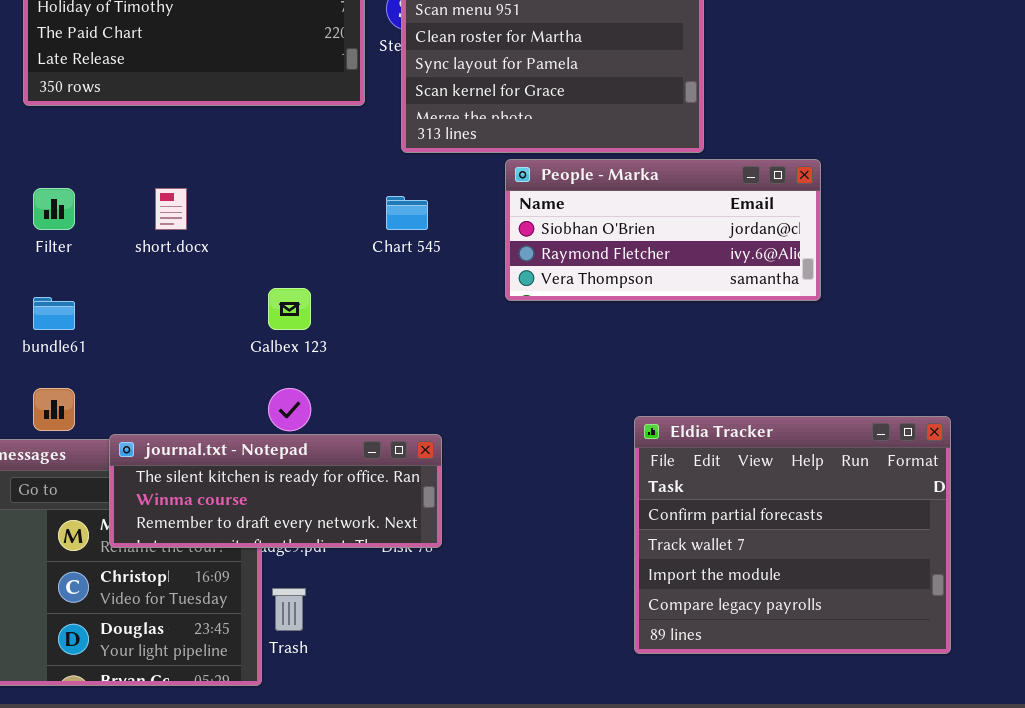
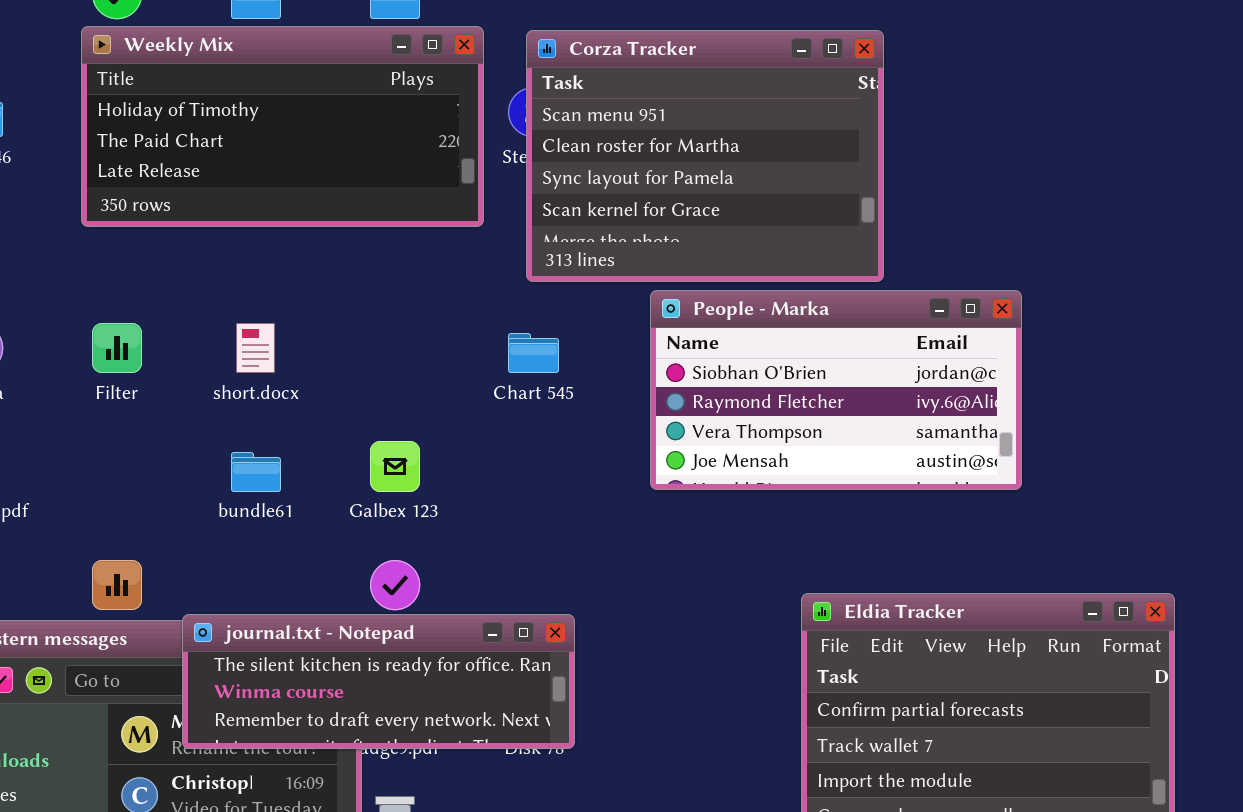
People - Marka: [505,159,821,301] -> [650,290,1022,490], resized
bundle61: [33,297,75,330] -> [231,452,281,492], moved

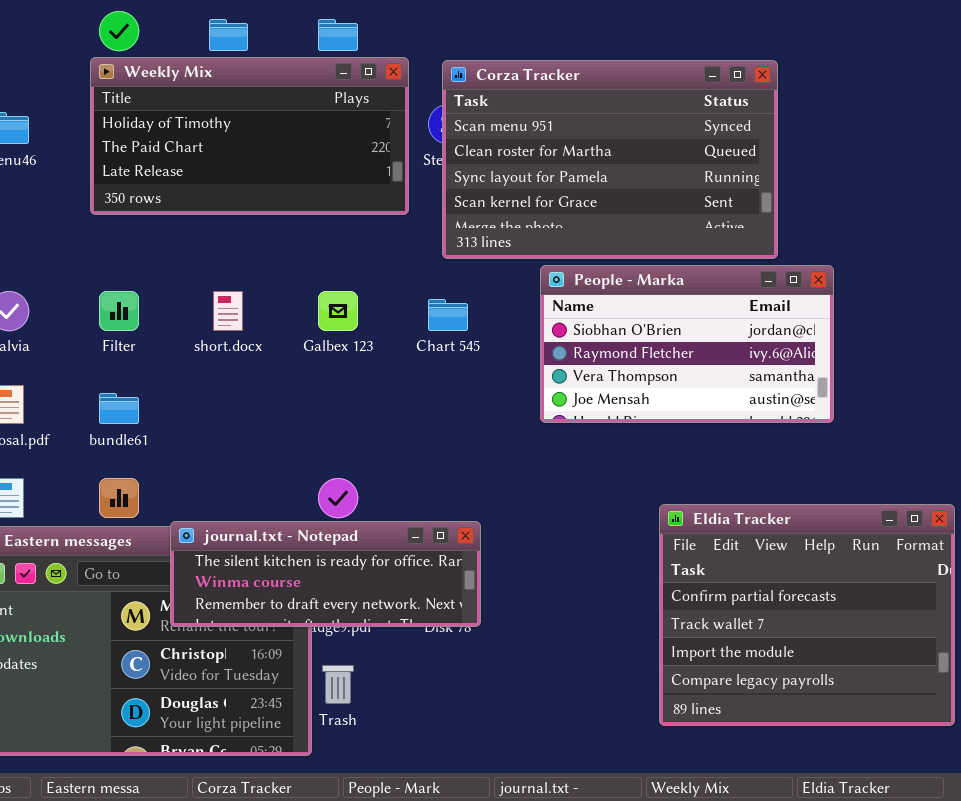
Corza Tracker: [526,30,884,282] -> [442,60,778,259], resized
Galbex 123: [370,441,420,492] -> [318,291,358,331], moved
bundle61: [231,452,281,492] -> [99,393,139,424], moved

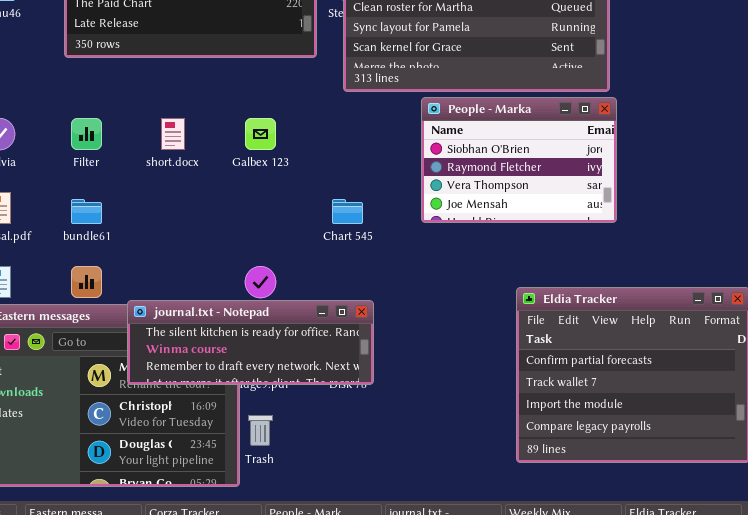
People - Marka: [540,265,834,423] -> [421,97,617,223], resized
Chart 545: [428,299,468,331] -> [332,199,363,224], moved

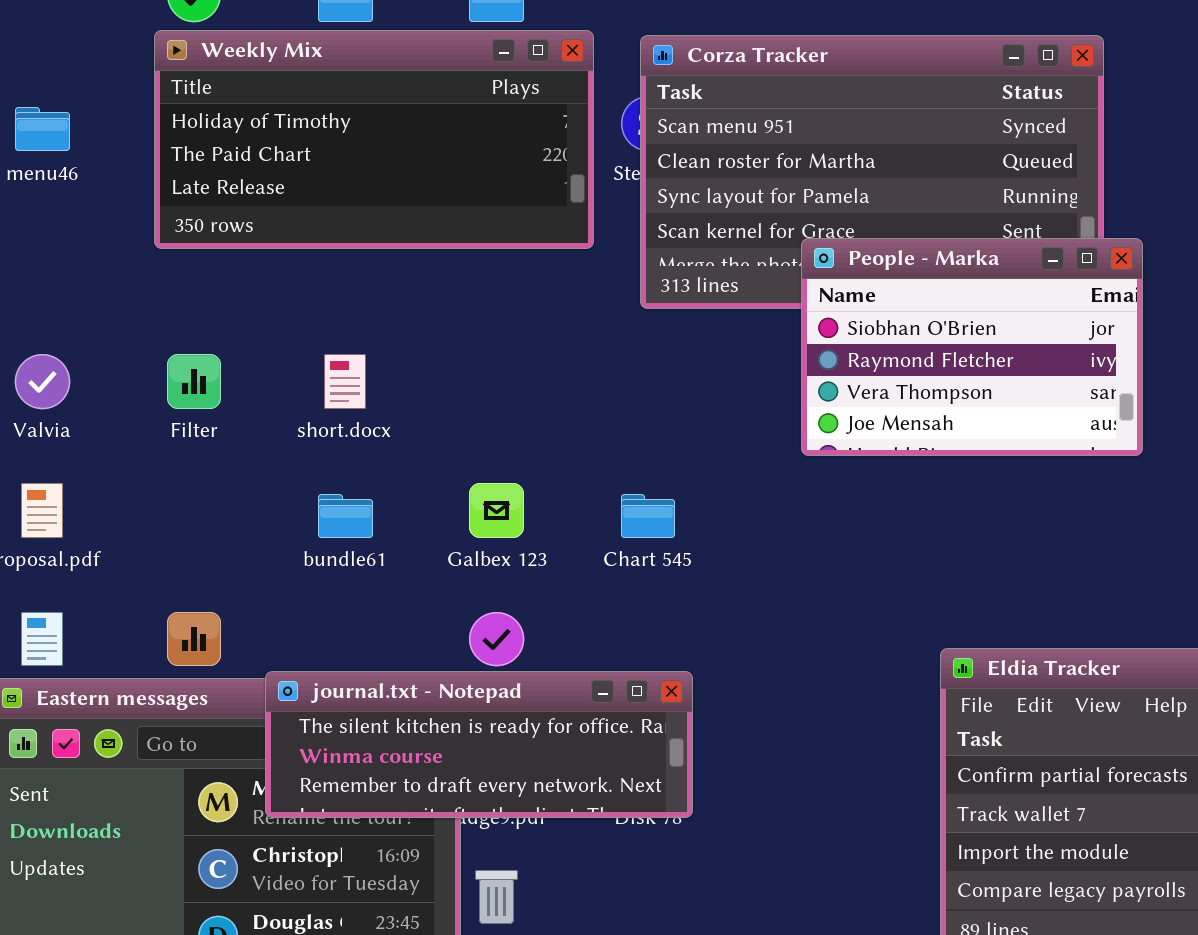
People - Marka: [421,97,617,223] -> [801,238,1143,456], moved
Galbex 123: [245,118,276,150] -> [469,483,524,538], moved
bundle61: [71,199,102,224] -> [318,494,373,538], moved

